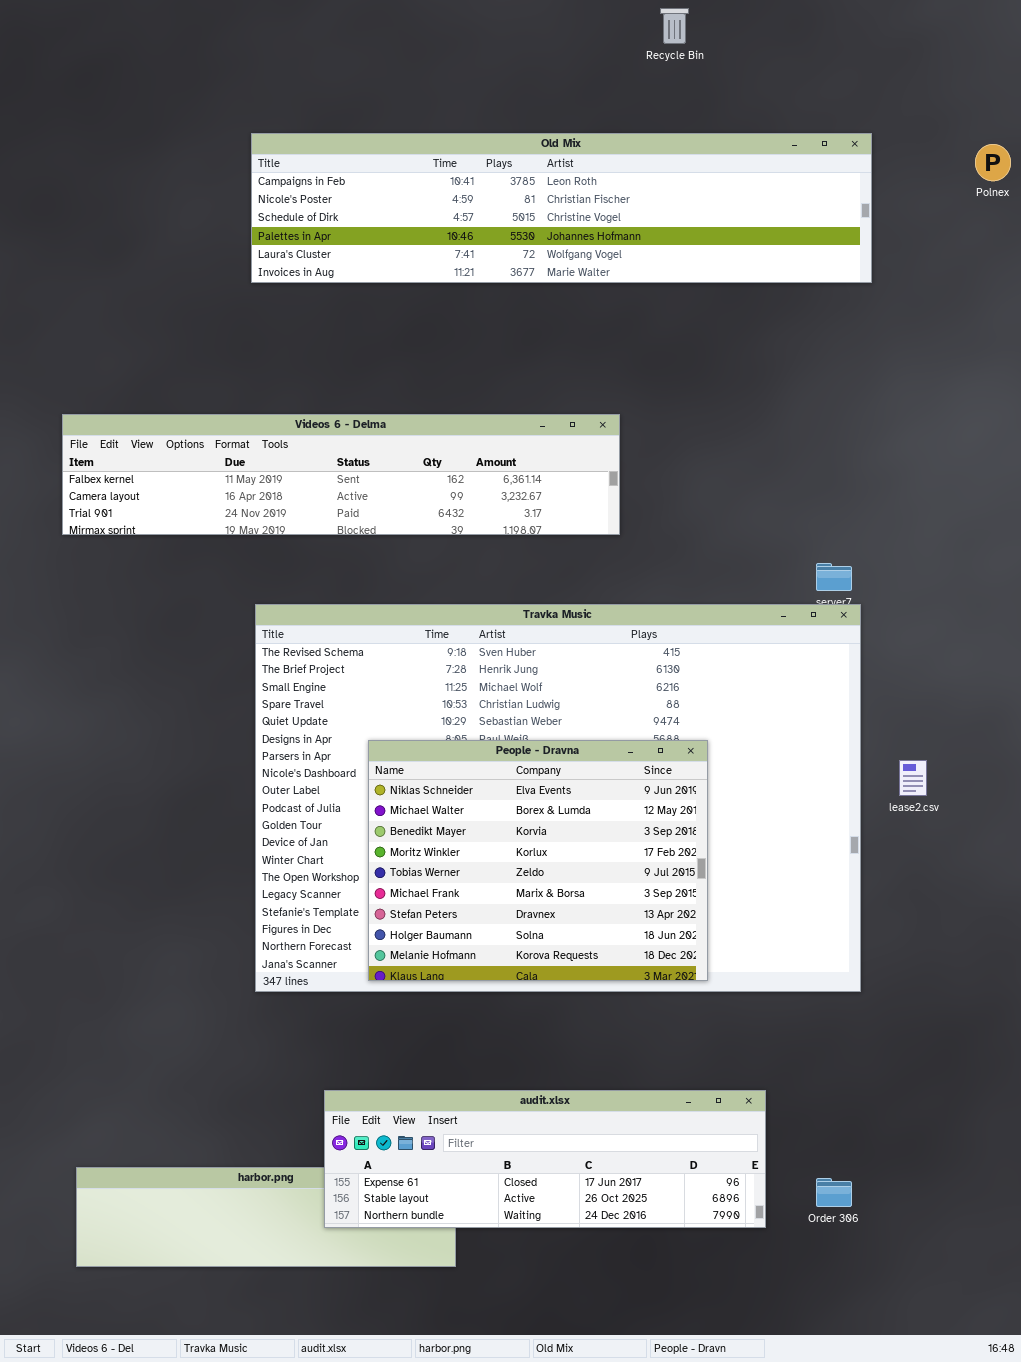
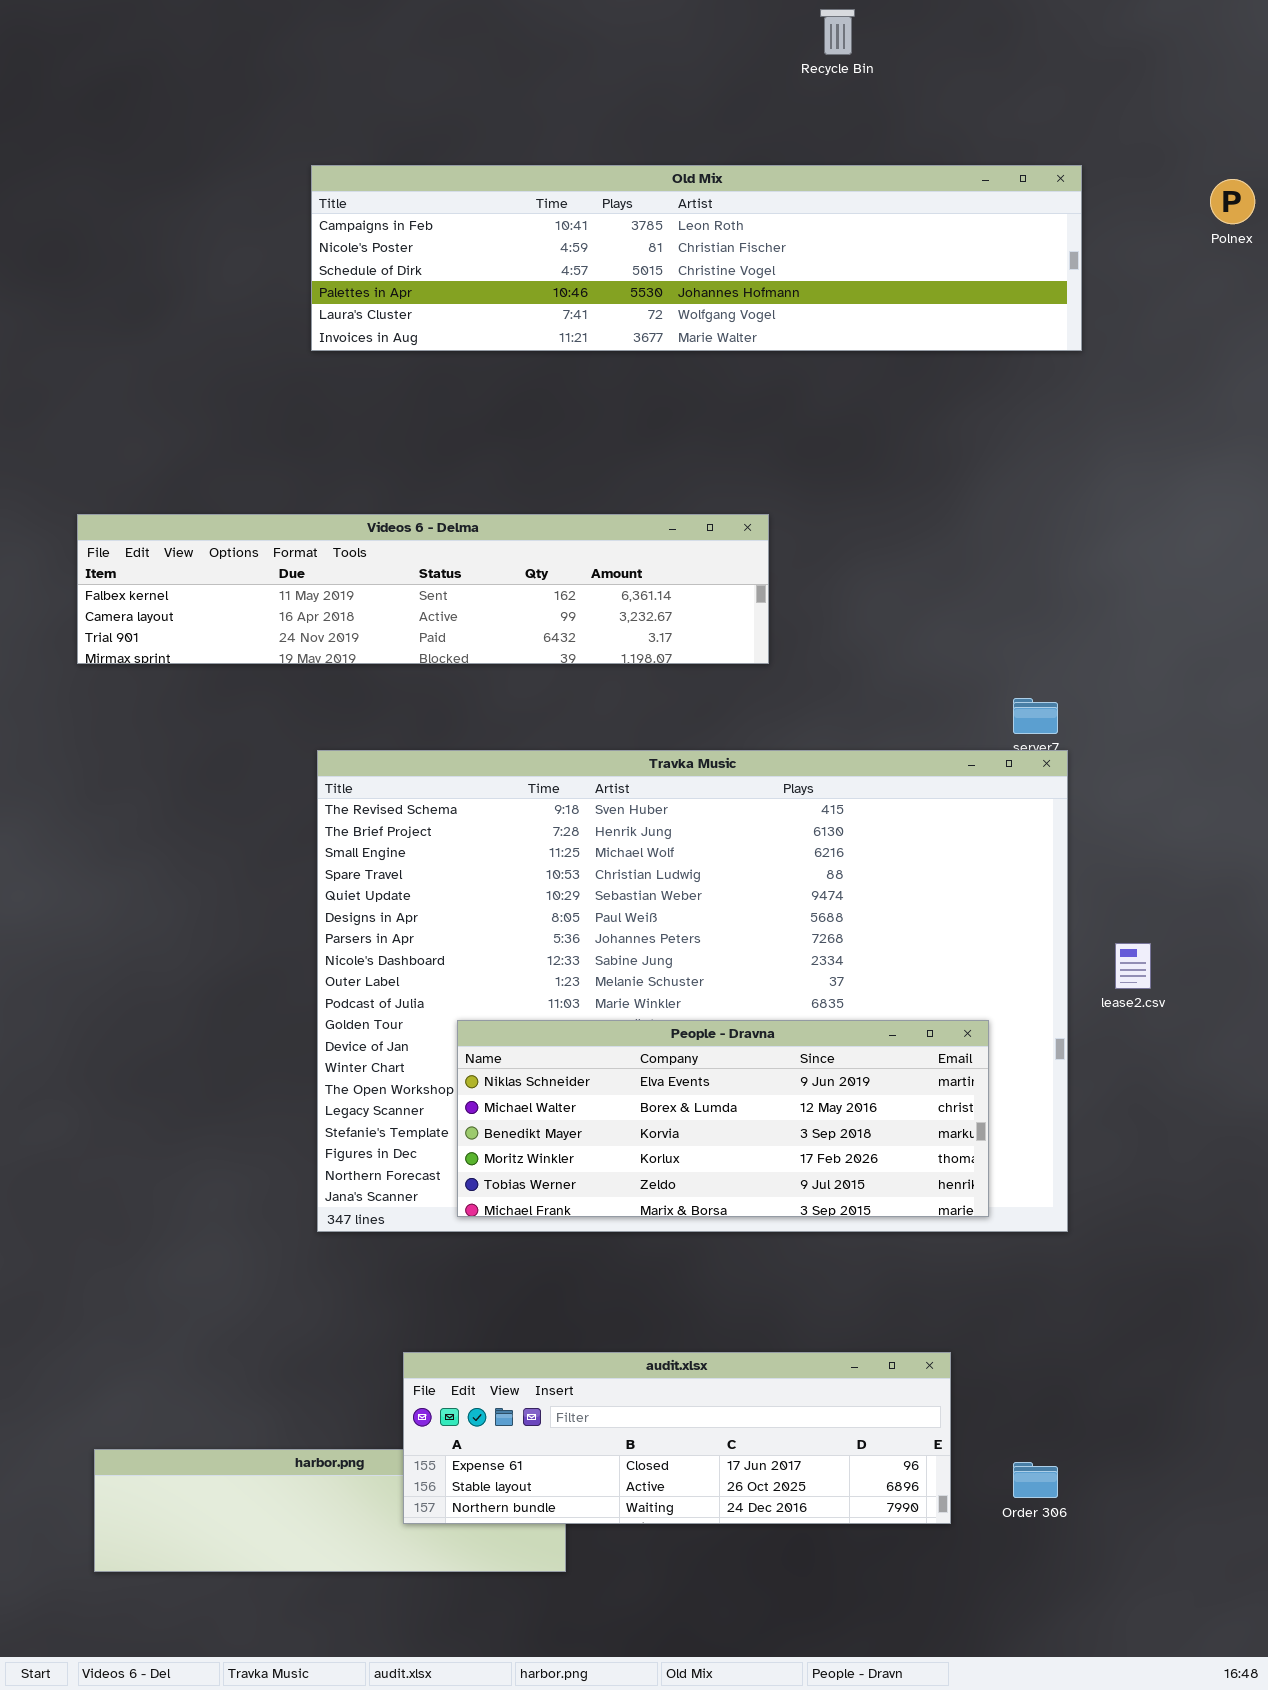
People - Dravna: [368,740,708,981] -> [457,1020,989,1217], resized

